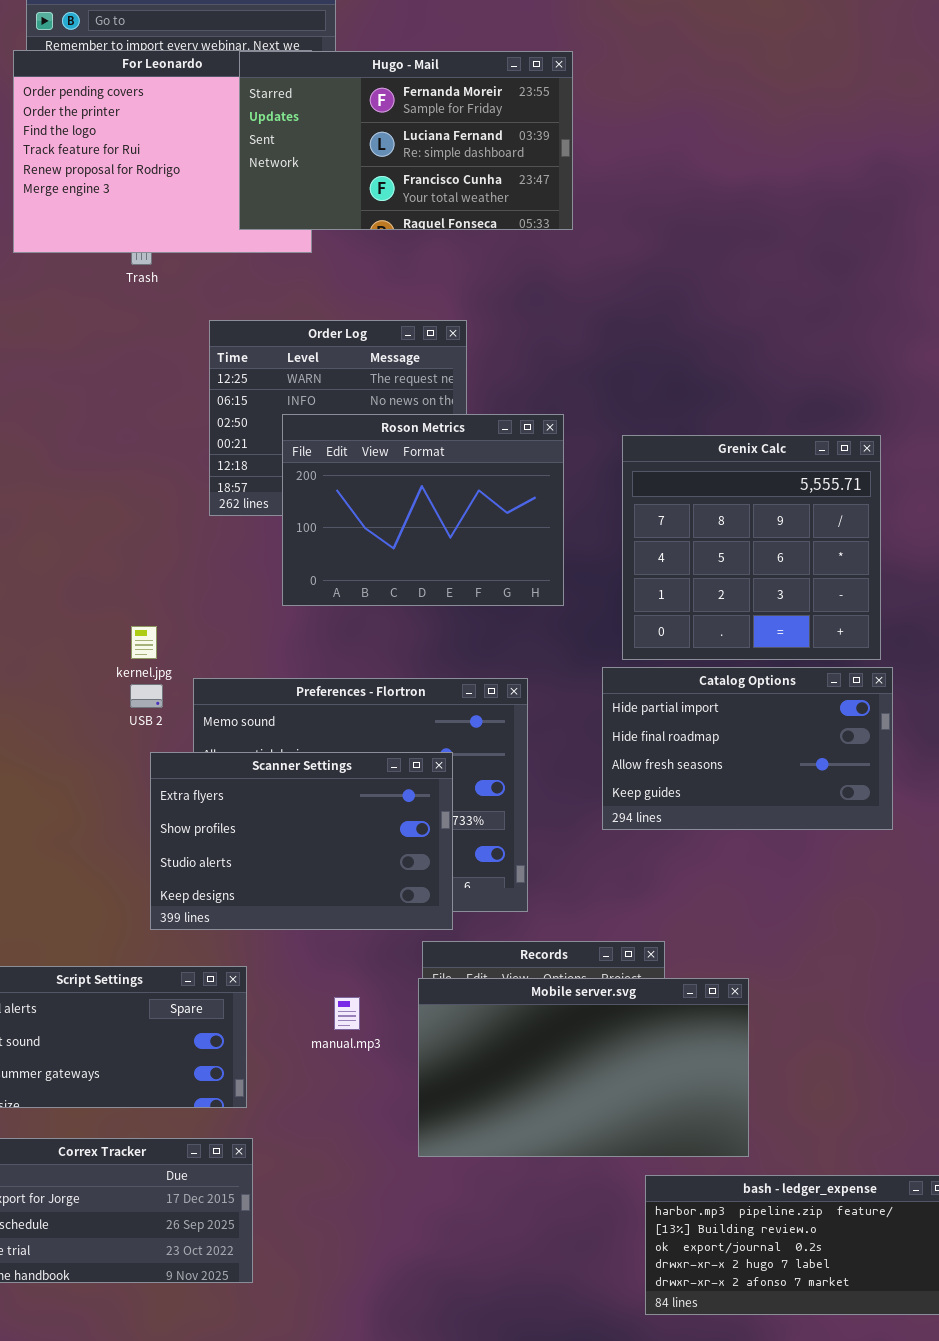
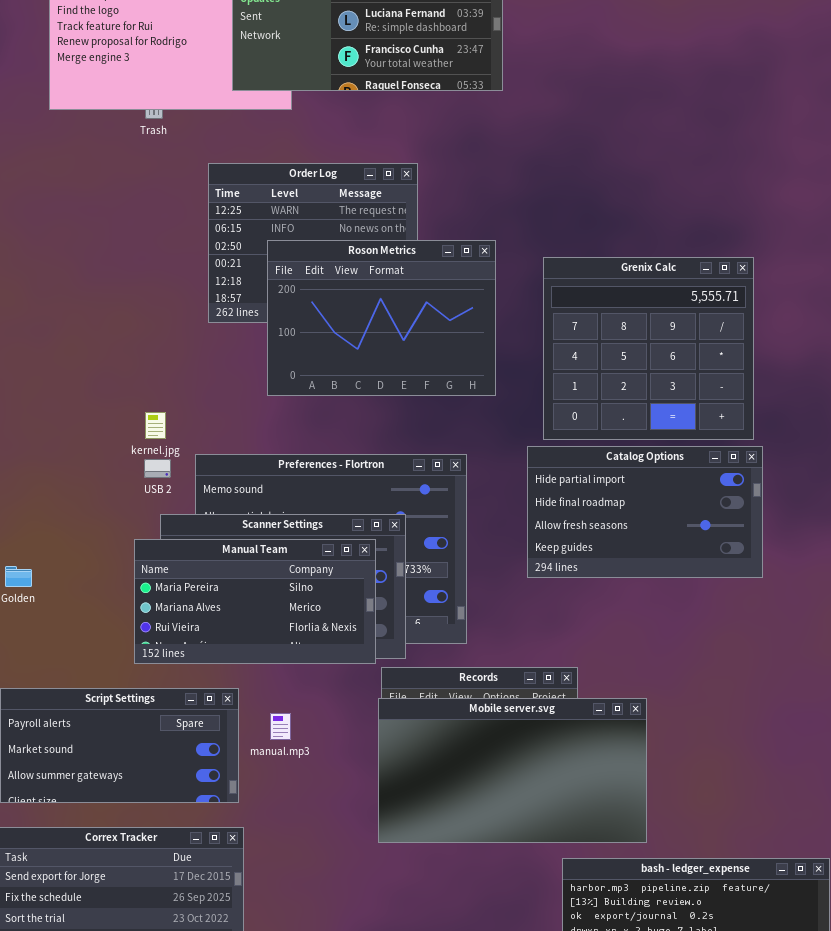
Manual Team: none -> [134,539,376,664], opened
manual.mp3: [334,997,360,1030] -> [270,713,291,740], moved

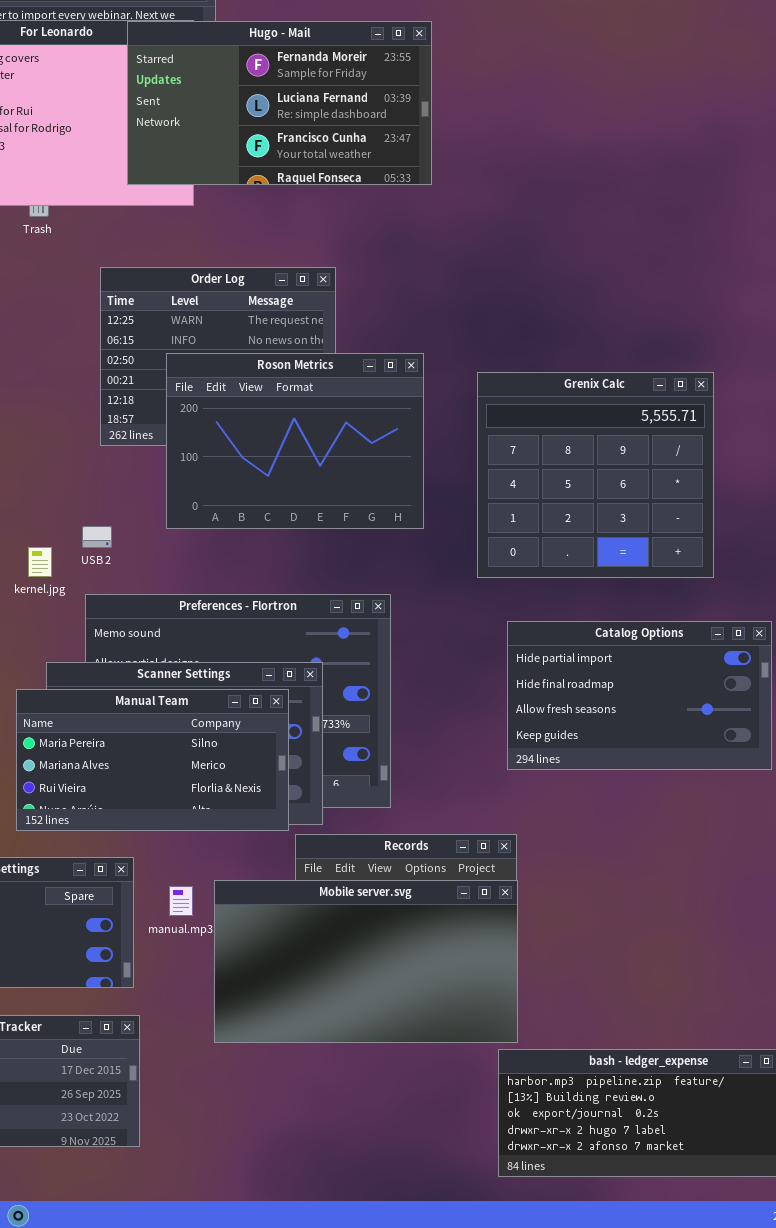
Catalog Options: [527,446,763,578] -> [507,621,772,770], moved
USB 2: [144,459,171,478] -> [82,526,112,548], moved
Mobile server.svg: [378,698,647,843] -> [214,880,518,1043], moved

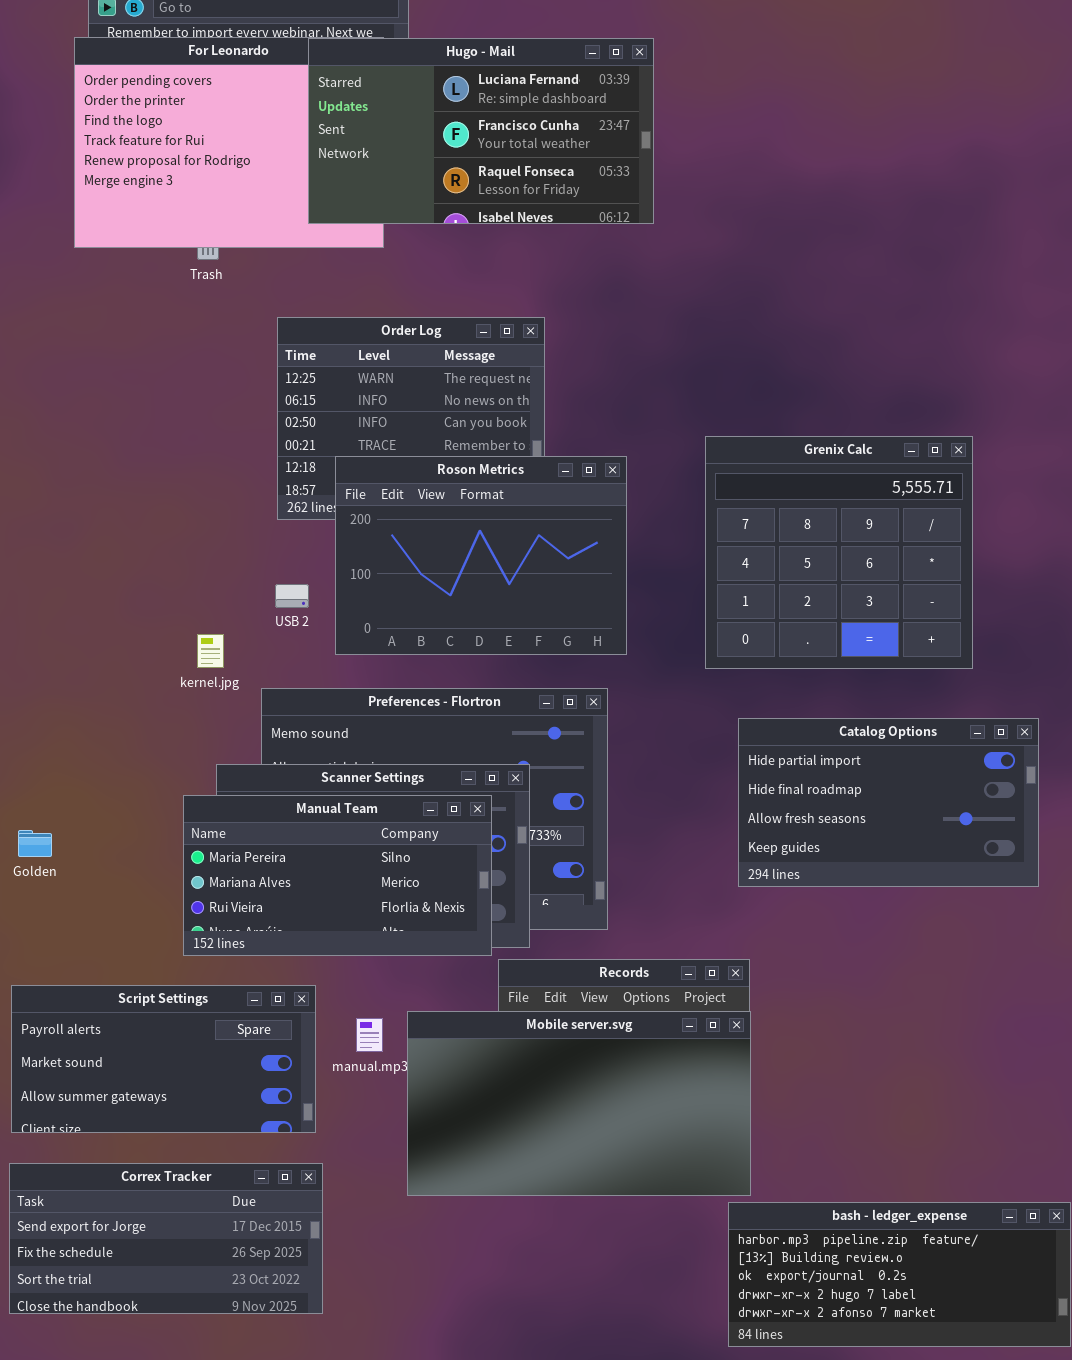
Hugo - Mail: [127,21,432,185] -> [308,38,654,224], scrolled down 1 row
Roson Metrics: [166,353,424,529] -> [335,456,627,655], moved
USB 2: [82,526,112,548] -> [275,584,309,608], moved

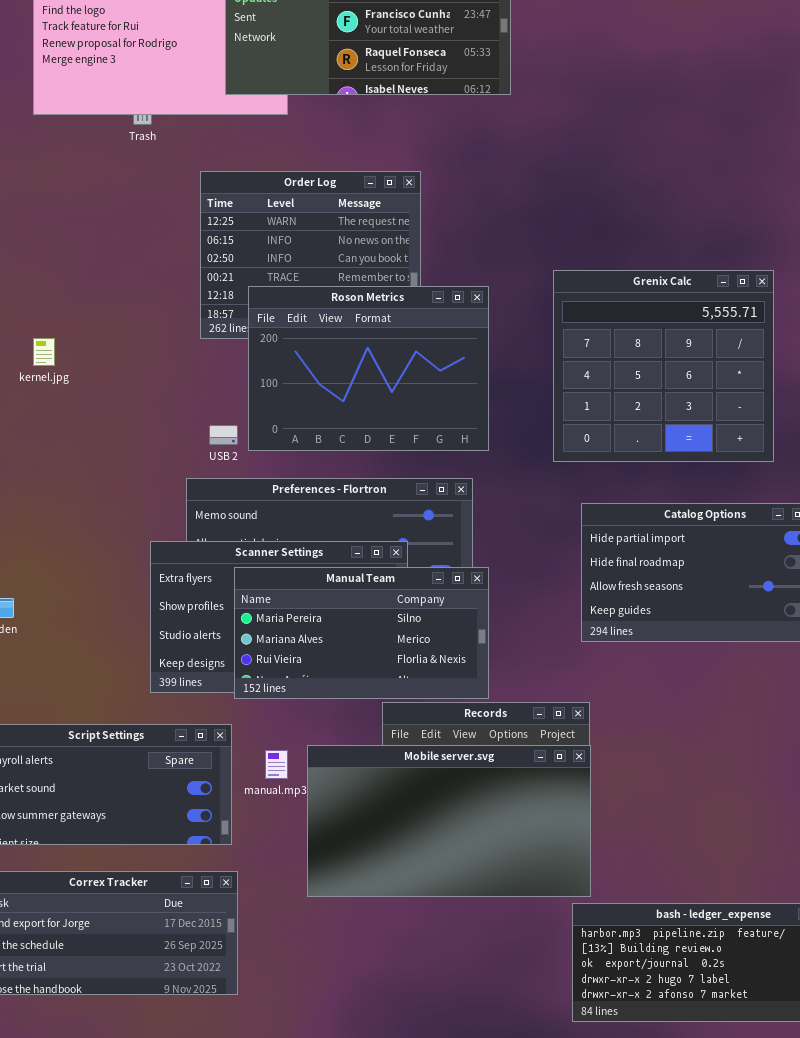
USB 2: [275,584,309,608] -> [209,425,238,445], moved
kernel.jpg: [197,634,224,668] -> [33,338,55,366], moved
Manual Team: [183,795,492,956] -> [234,567,489,699], moved

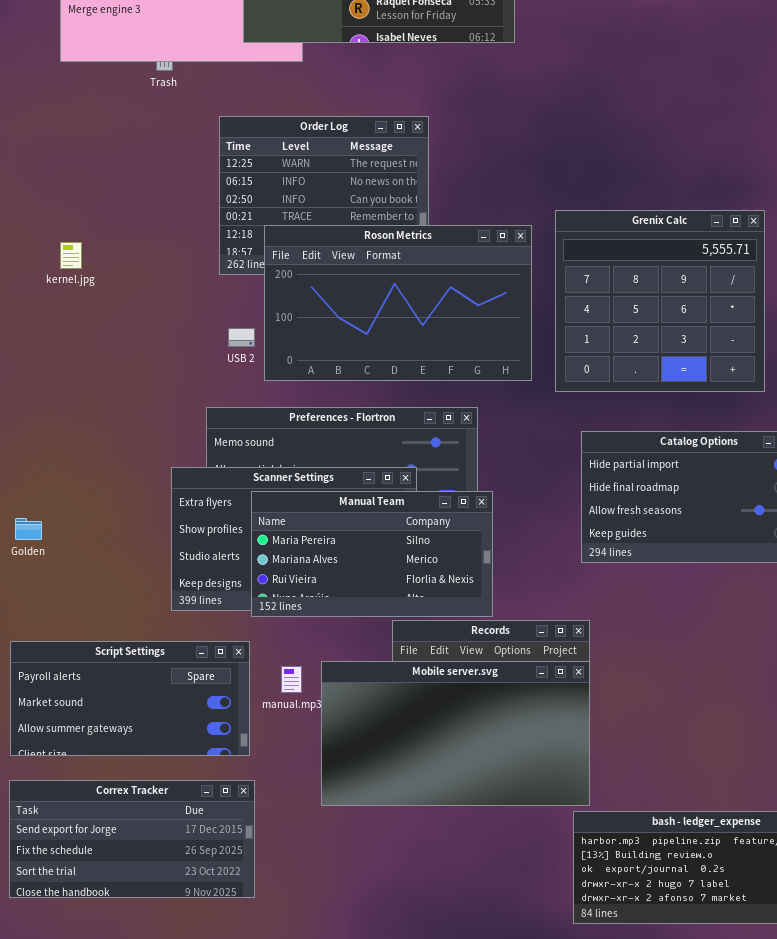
Roson Metrics: [248,286,489,451] -> [264,225,532,381], resized
kernel.jpg: [33,338,55,366] -> [60,242,82,269], moved
USB 2: [209,425,238,445] -> [228,328,255,347], moved

